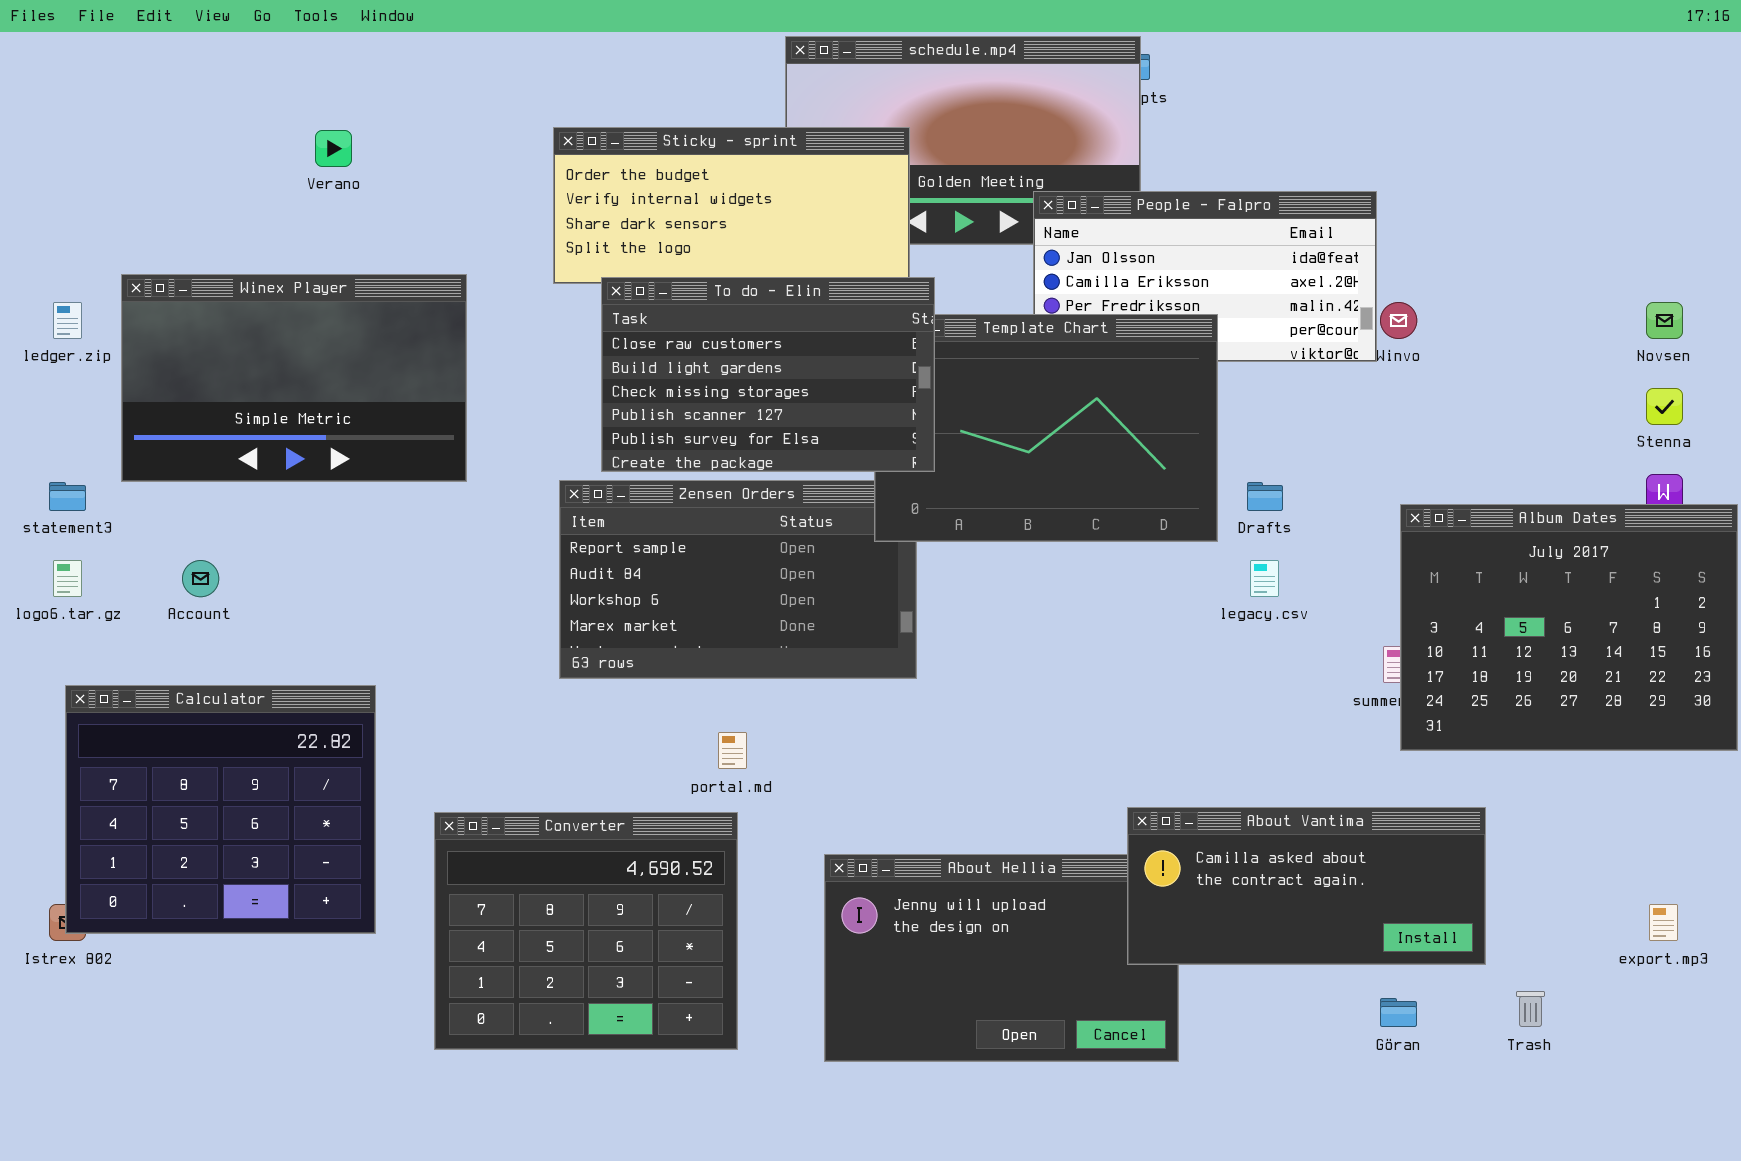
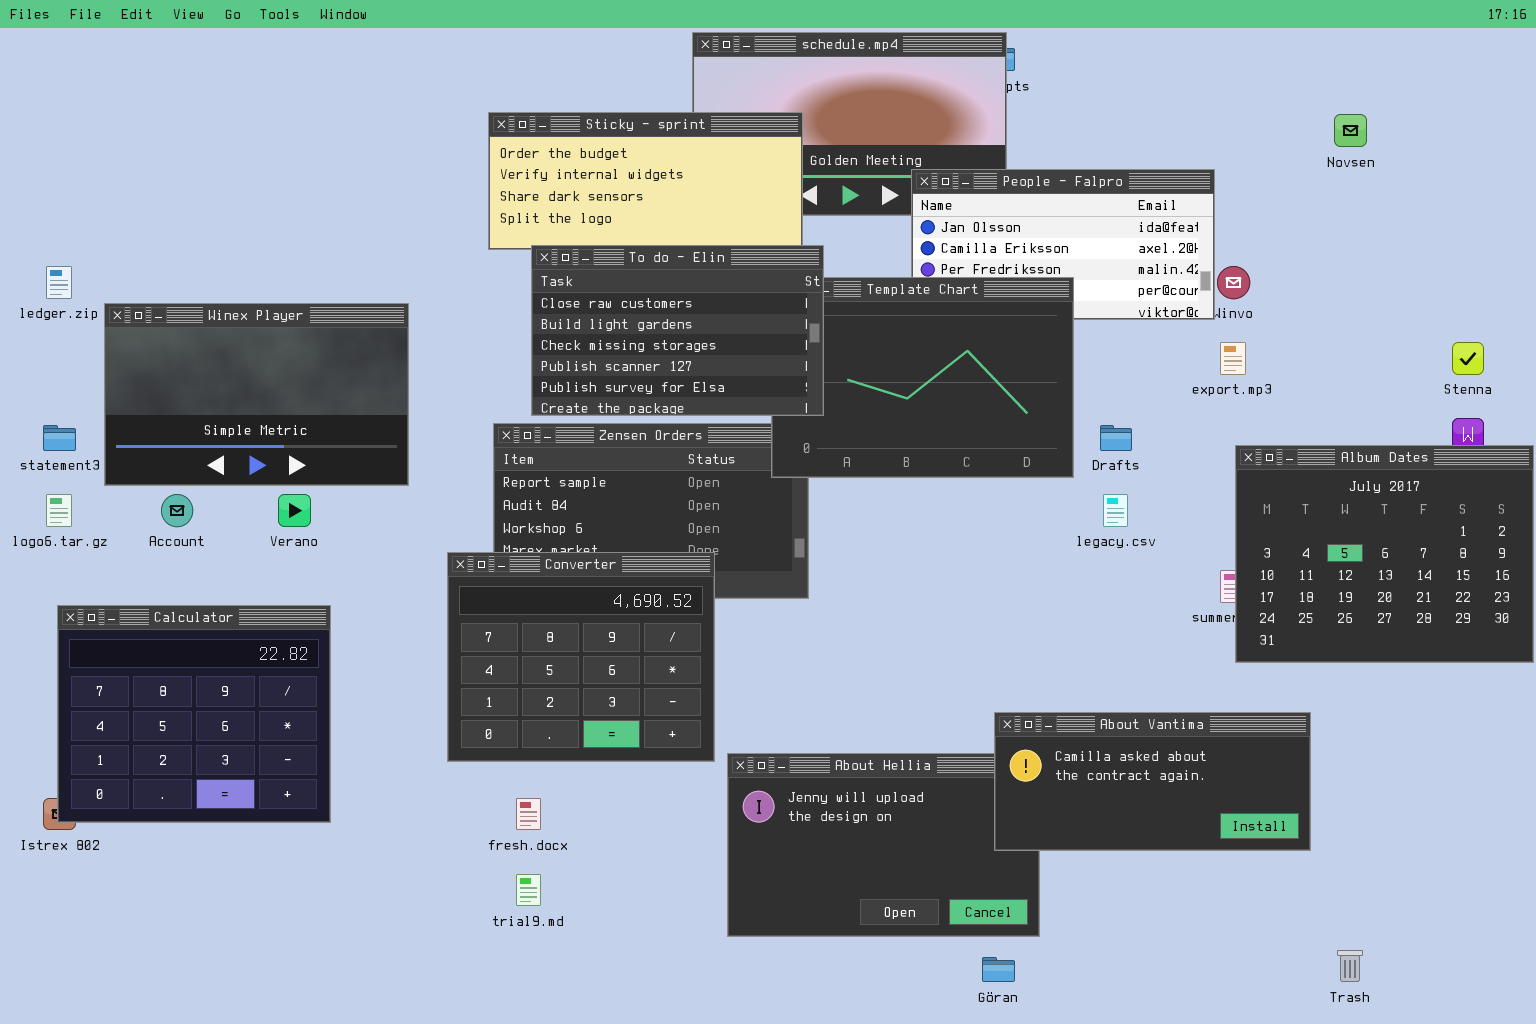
Verano: [315,130,352,167] -> [278,494,311,527], moved
Winex Player: [121,274,467,482] -> [104,303,409,486], moved
Novsen: [1646,302,1683,339] -> [1334,114,1367,147], moved
Converter: [434,812,738,1050] -> [447,552,715,762], moved
export.mp3: [1649,904,1678,941] -> [1220,342,1246,375], moved
Trash: [1516,991,1545,1027] -> [1337,950,1363,982], moved
Göran: [1380,998,1417,1027] -> [982,957,1015,982], moved

